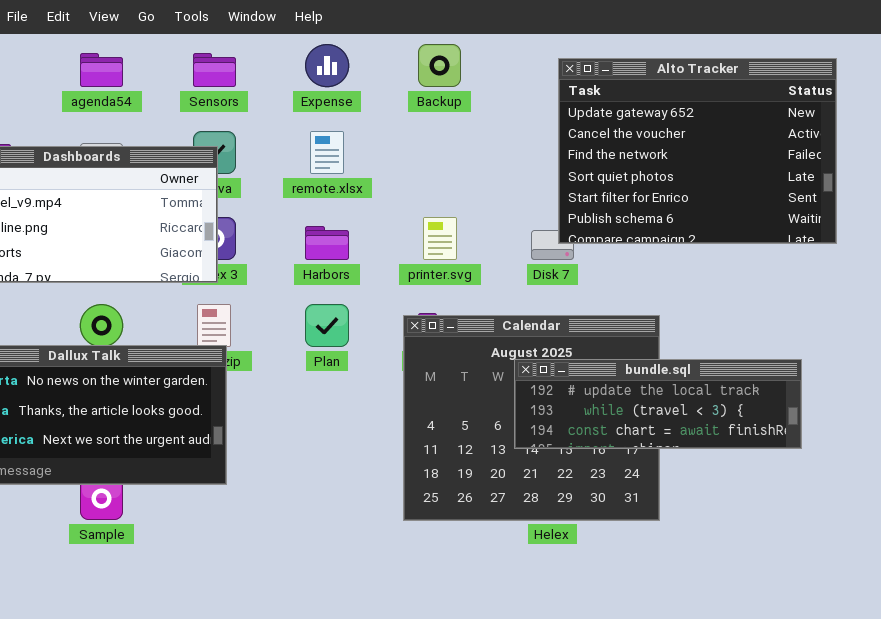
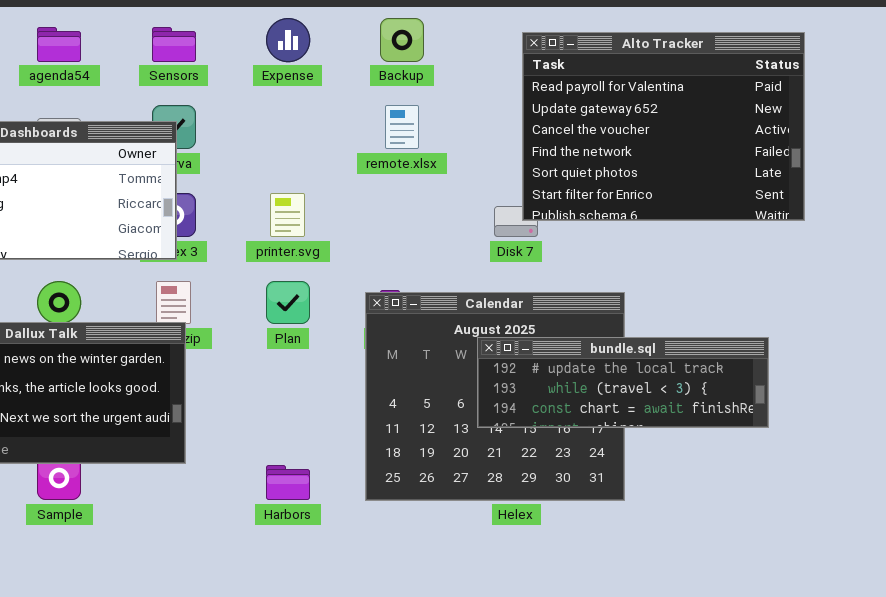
Alto Tracker: [558,58,837,244] -> [522,32,805,221], scrolled up 1 row
remote.xlsx: [310,131,344,174] -> [385,105,419,149], moved
printer.svg: [423,217,457,260] -> [270,193,305,237], moved
Harbors: [305,226,349,260] -> [266,465,310,500], moved

